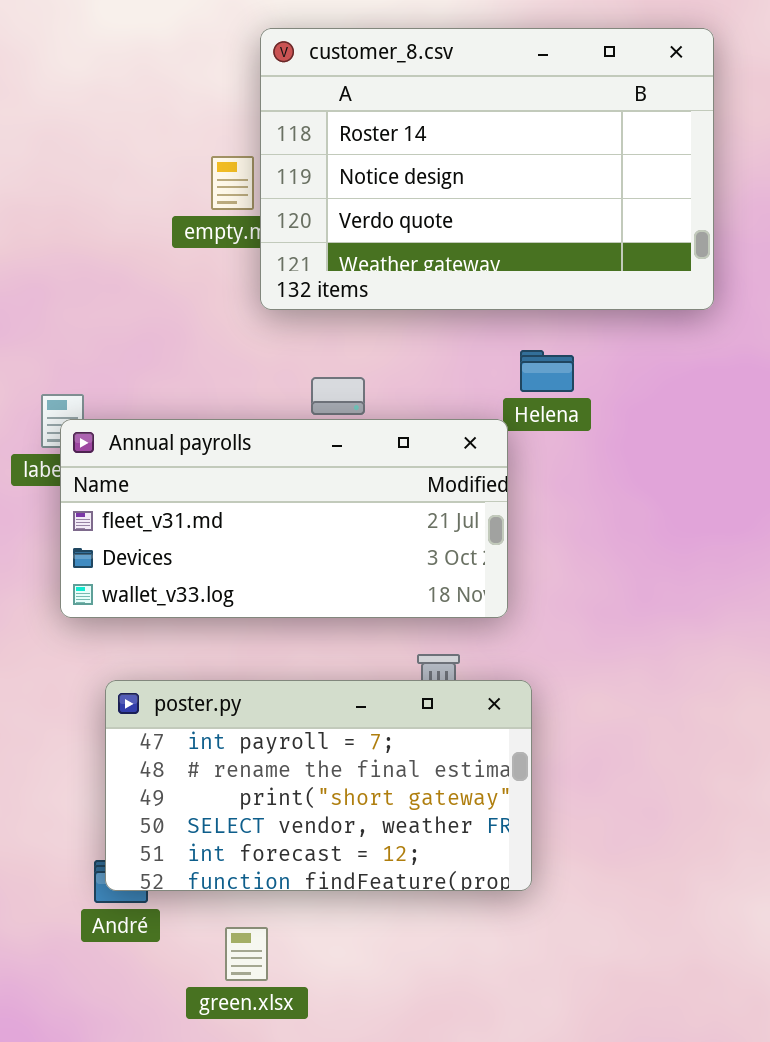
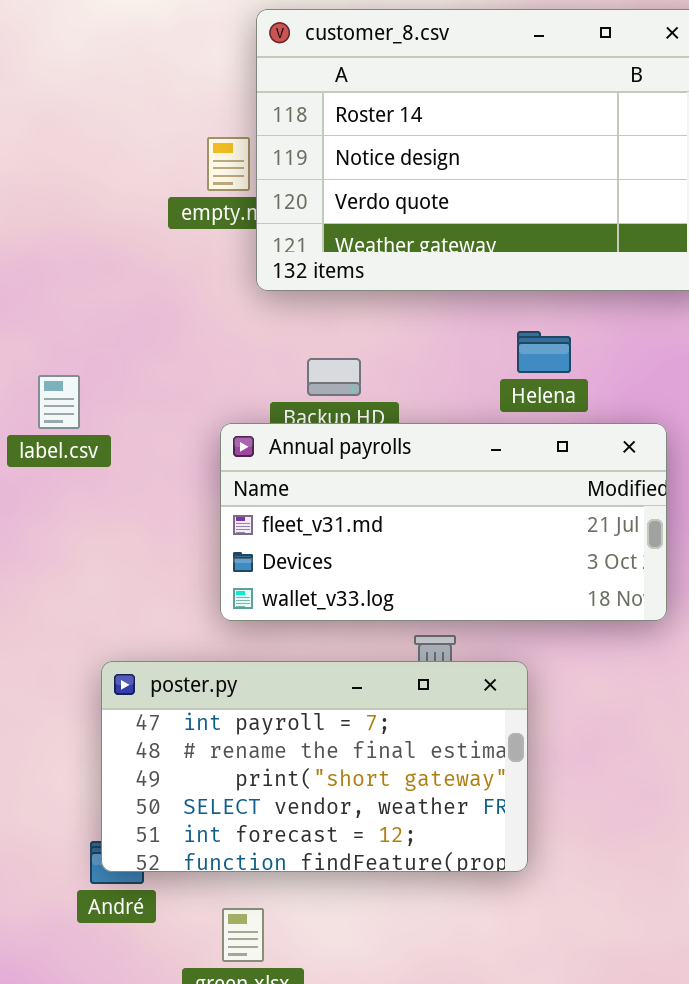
Annual payrolls: [60,419,508,618] -> [220,423,667,621], moved

